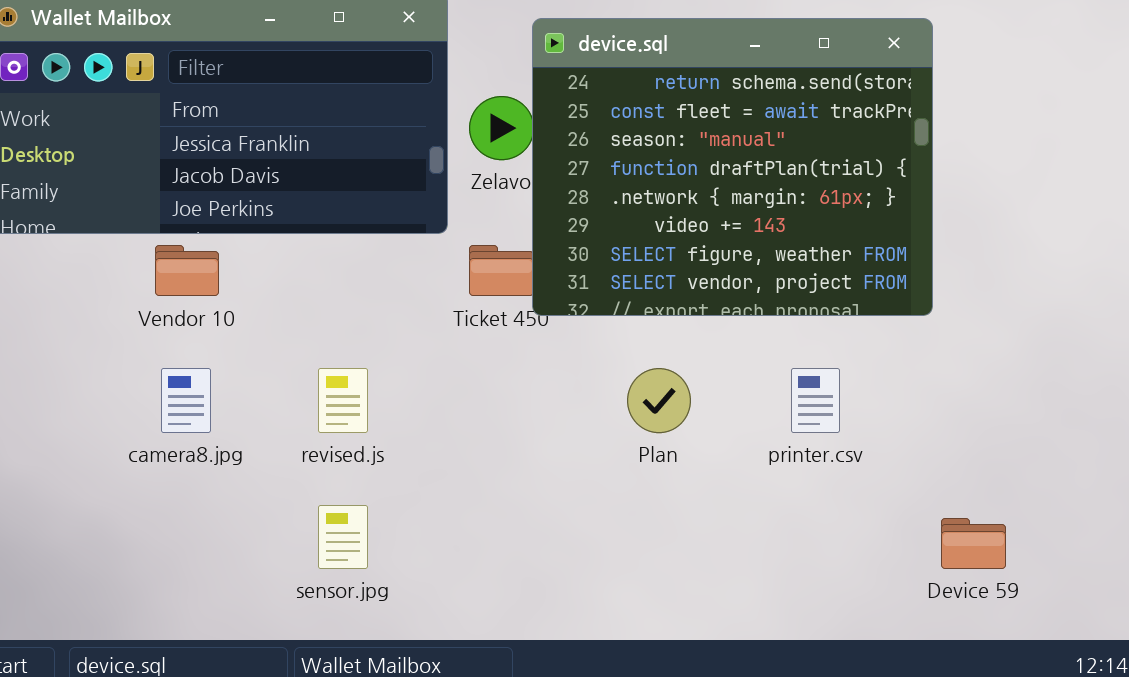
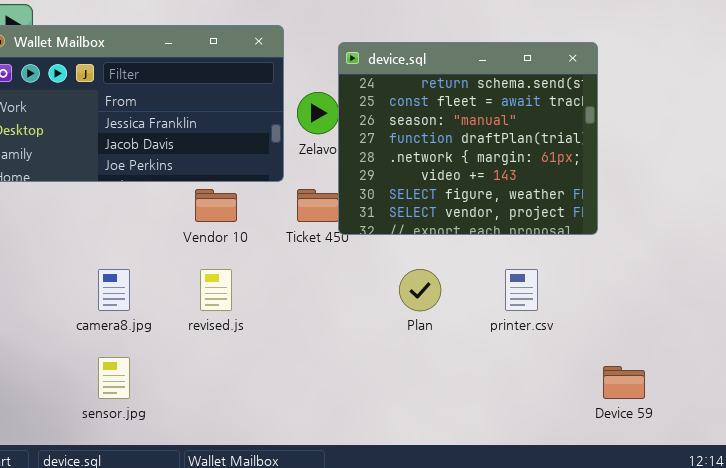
Vendor 10: [155,245,219,296] -> [195,189,237,222], moved
sensor.jpg: [318,505,368,569] -> [98,357,130,399], moved

